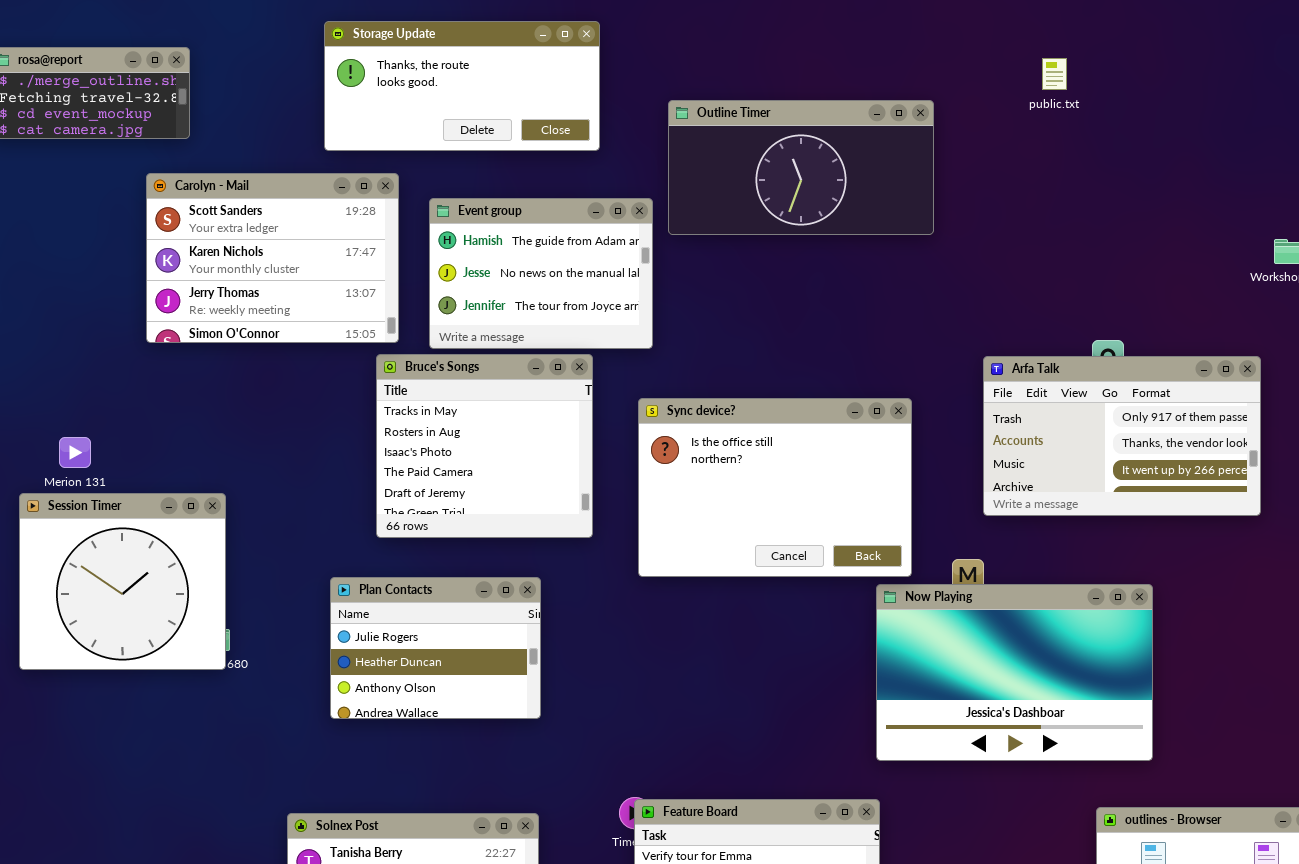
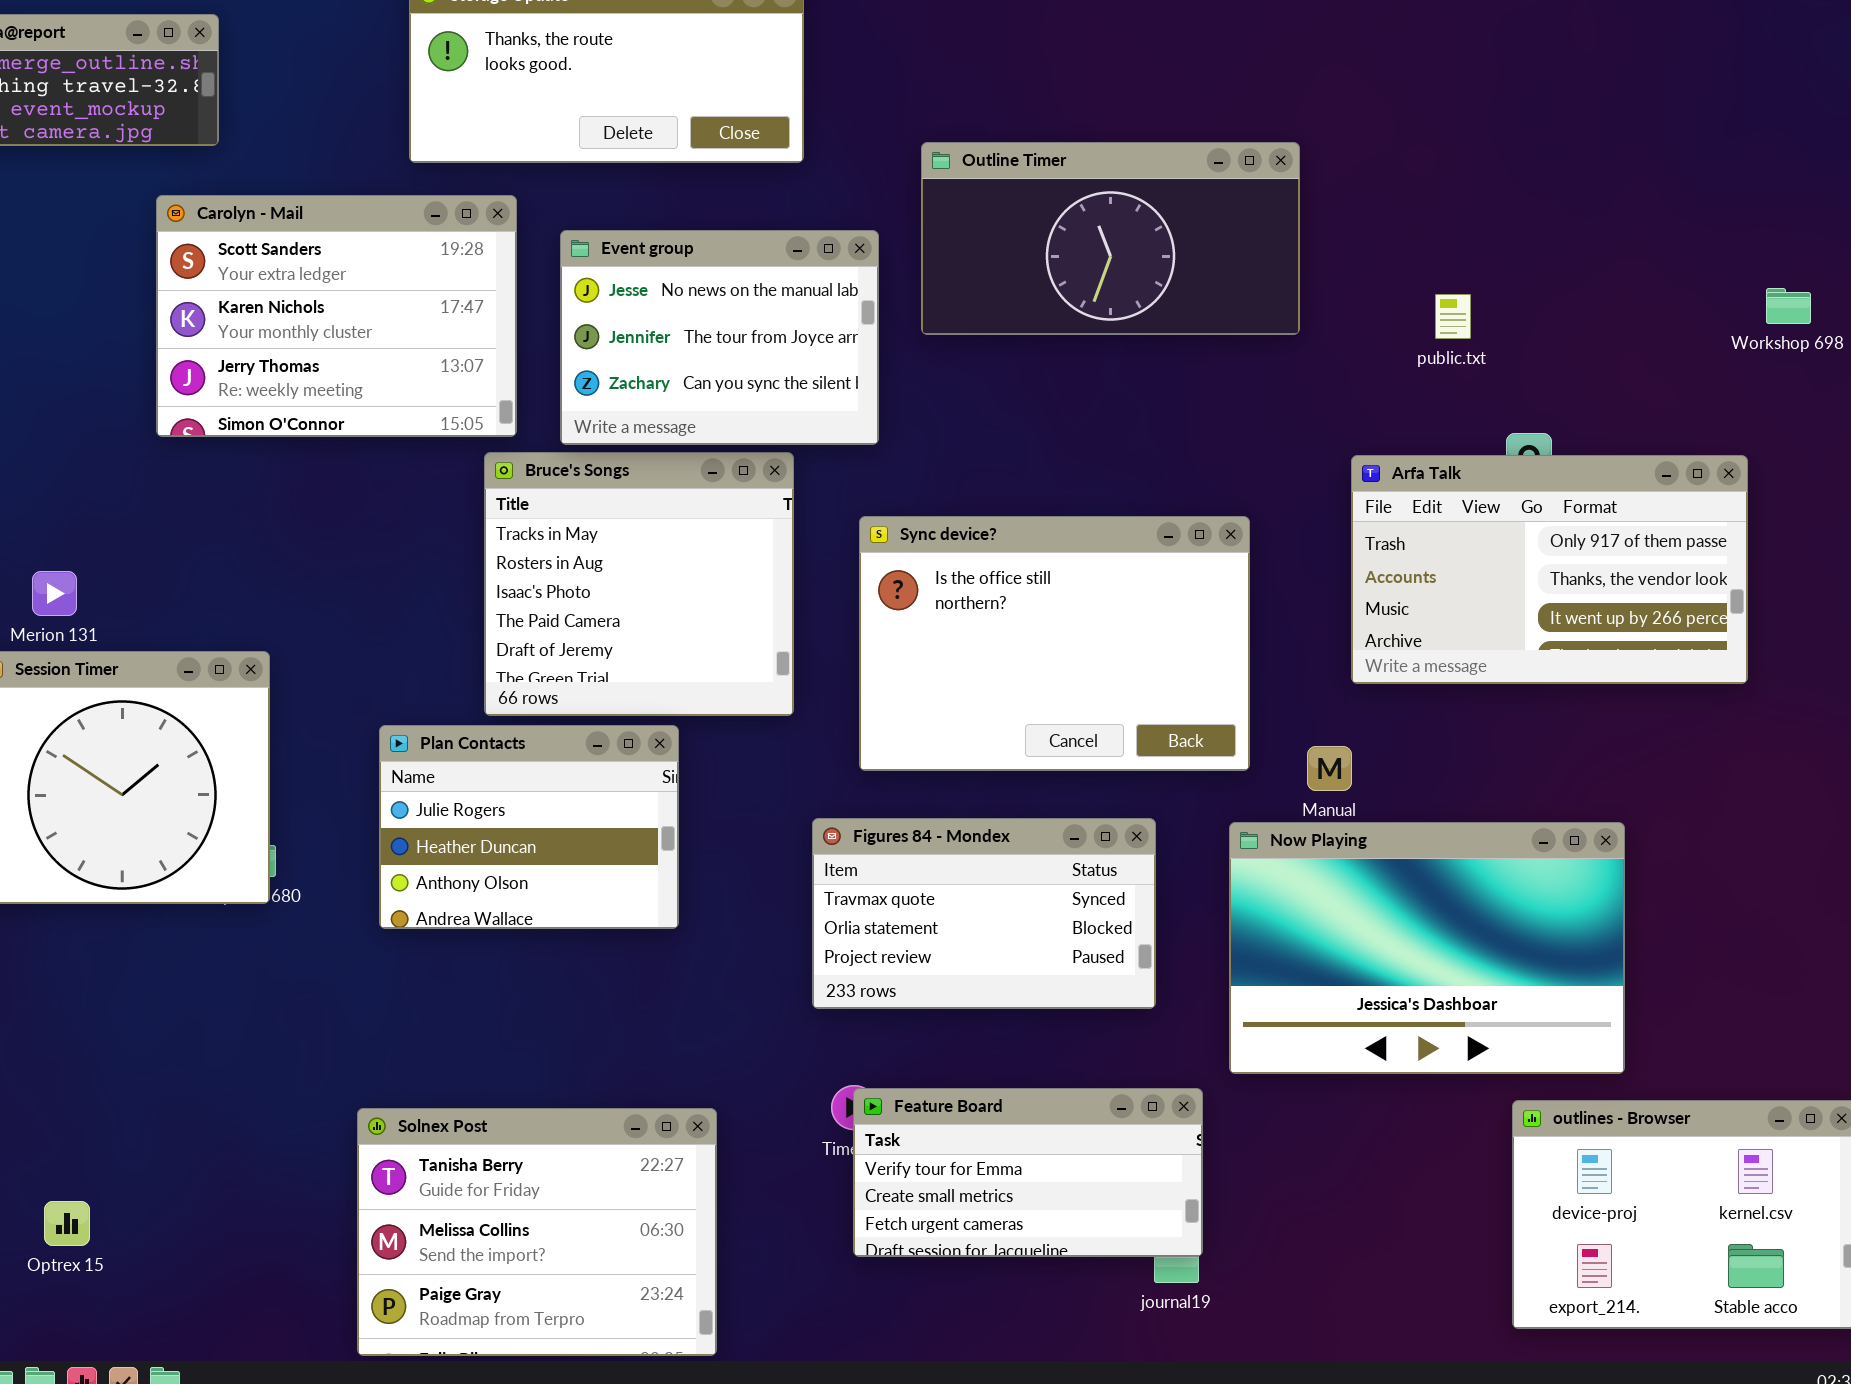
public.txt: [1042,58,1067,90] -> [1435,294,1471,339], moved
Outline Timer: [668,100,934,235] -> [921,142,1300,335], moved
Event group: [429,198,653,349] -> [560,230,879,445], scrolled down 1 row
Plan Contacts: [330,577,541,719] -> [379,725,679,929], moved
Now Playing: [876,584,1153,761] -> [1229,822,1625,1074], moved
Figures 84 - Mondex: none -> [812,818,1156,1009], opened

